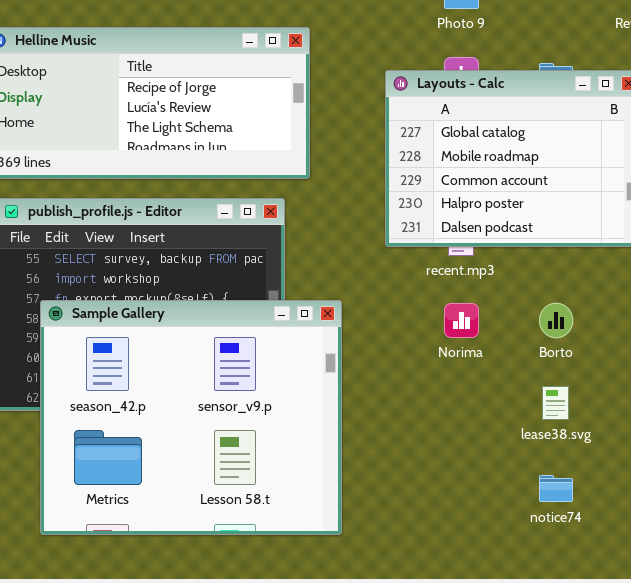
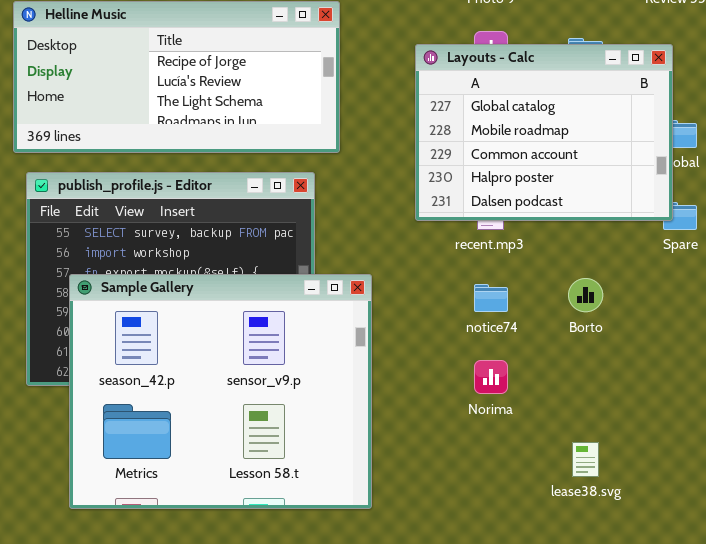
Norima: [444,303,479,338] -> [474,360,508,394], moved
lease38.svg: [542,386,569,420] -> [572,442,599,477], moved
notice74: [539,475,573,502] -> [474,284,508,312], moved

